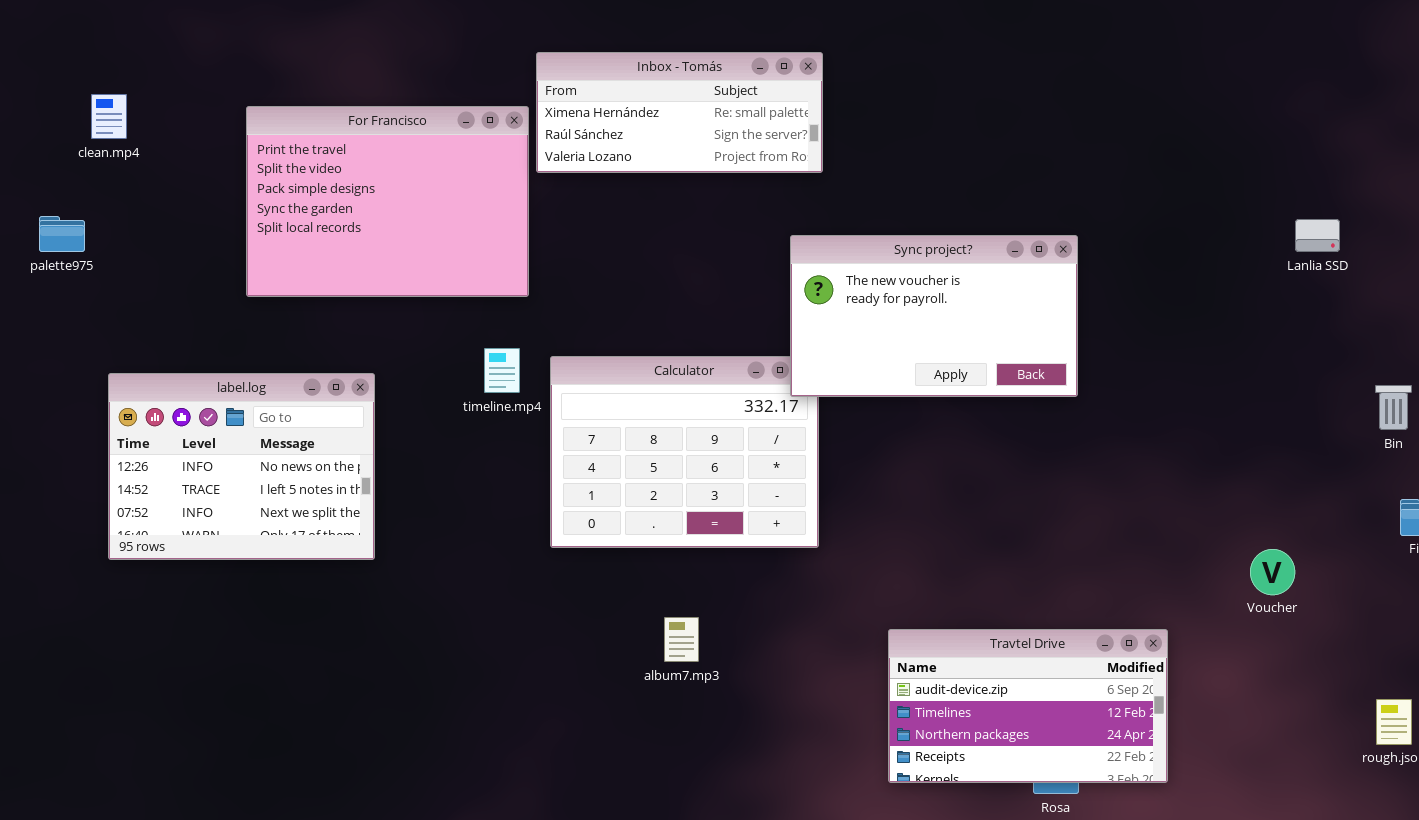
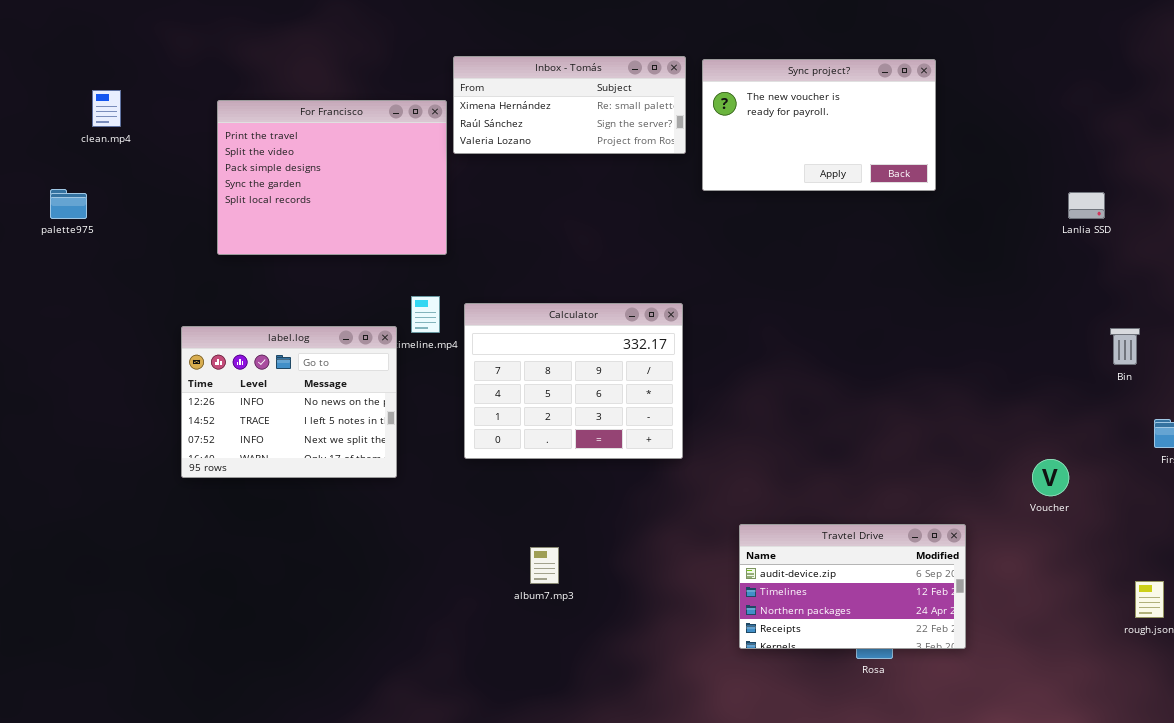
Sync project?: [790,235,1078,397] -> [702,59,936,191], moved
label.log: [108,373,375,560] -> [181,326,397,478], moved
Bin: [1375,385,1412,430] -> [1110,328,1140,365], moved
album7.mp3: [664,617,699,662] -> [530,547,559,584], moved

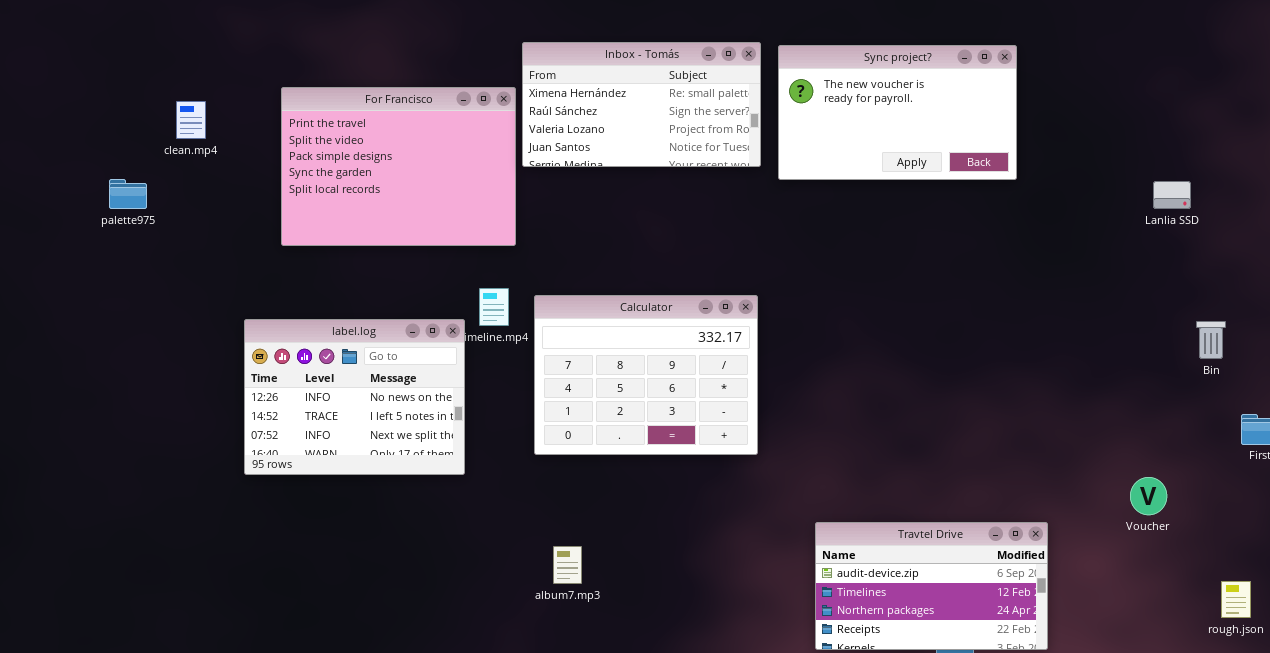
Inbox - Tomás: [453,56,686,154] -> [522,42,761,167], resized
clean.mp4: [92,90,121,127] -> [176,101,206,139], moved
Voucher: [1032,459,1069,496] -> [1130,477,1167,515], moved
album7.mp3: [530,547,559,584] -> [553,546,582,584], moved

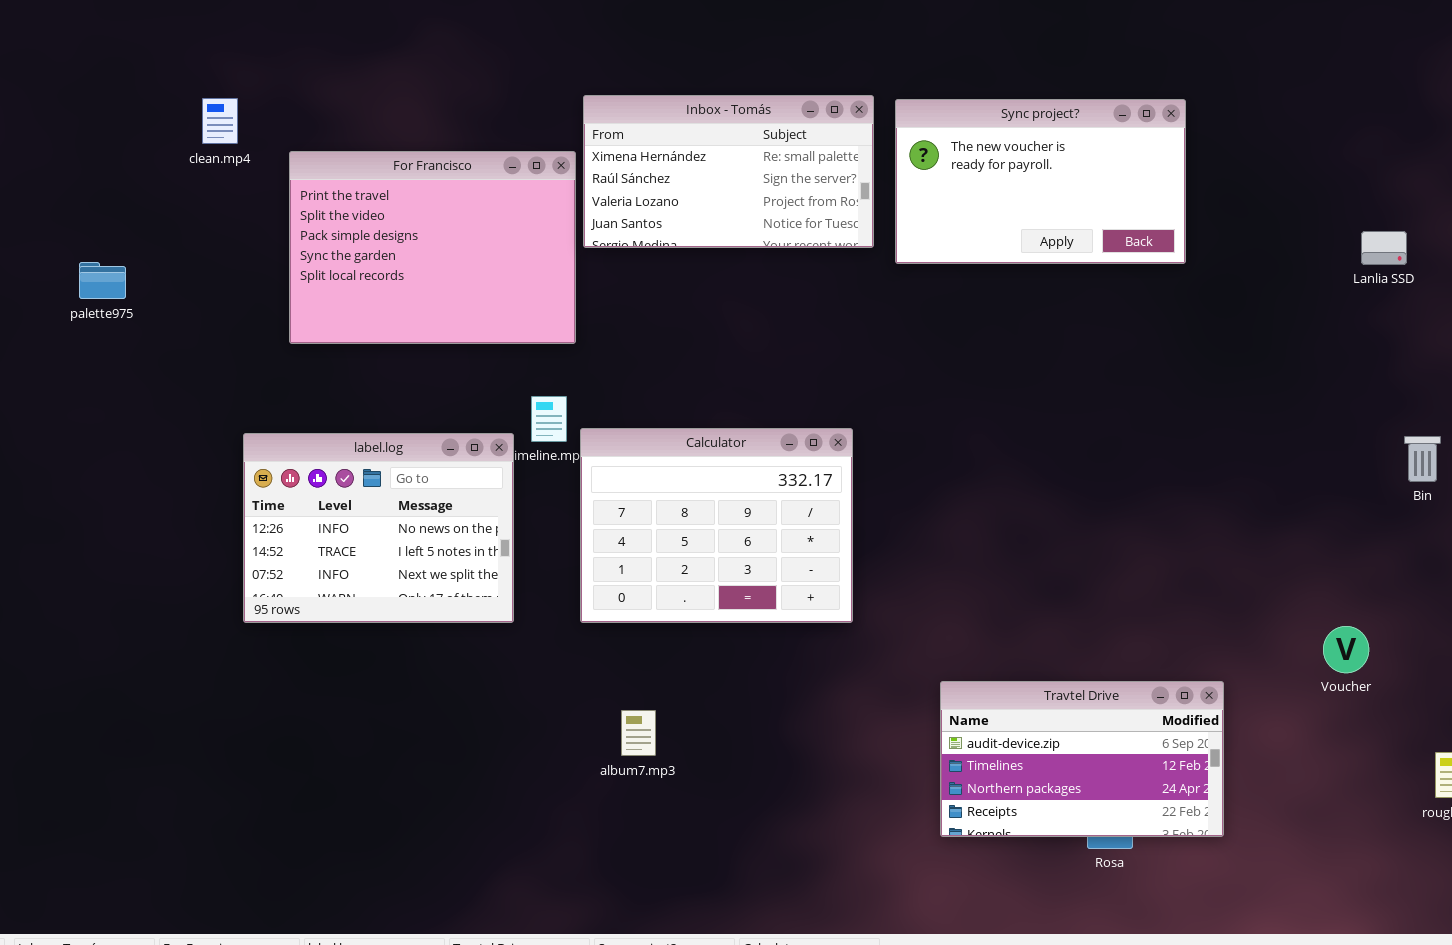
clean.mp4: [176,101,206,139] -> [202,98,238,144], moved
Lanlia SSD: [1153,181,1191,209] -> [1361,231,1407,265], moved
Calculator: [534,295,758,455] -> [580,428,853,623], moved

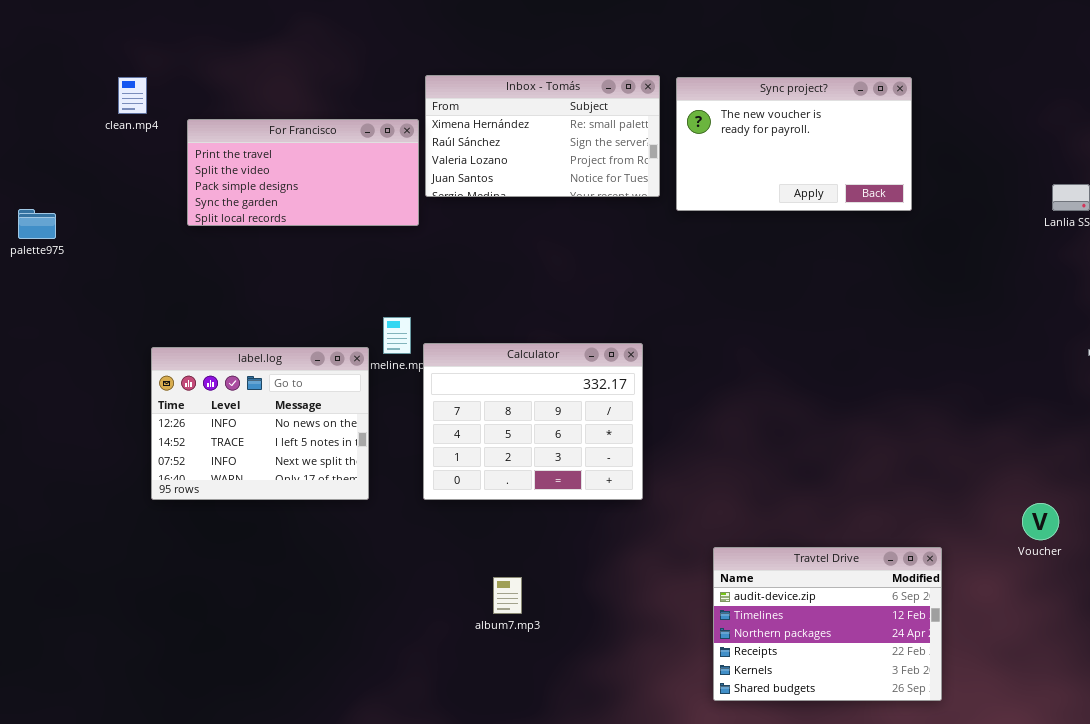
For Francisco: [289,151,576,344] -> [187,119,419,226], resized
Travtel Drive: [940,681,1224,837] -> [713,547,942,701], resized
album7.mp3: [621,710,656,756] -> [493,577,522,614], moved

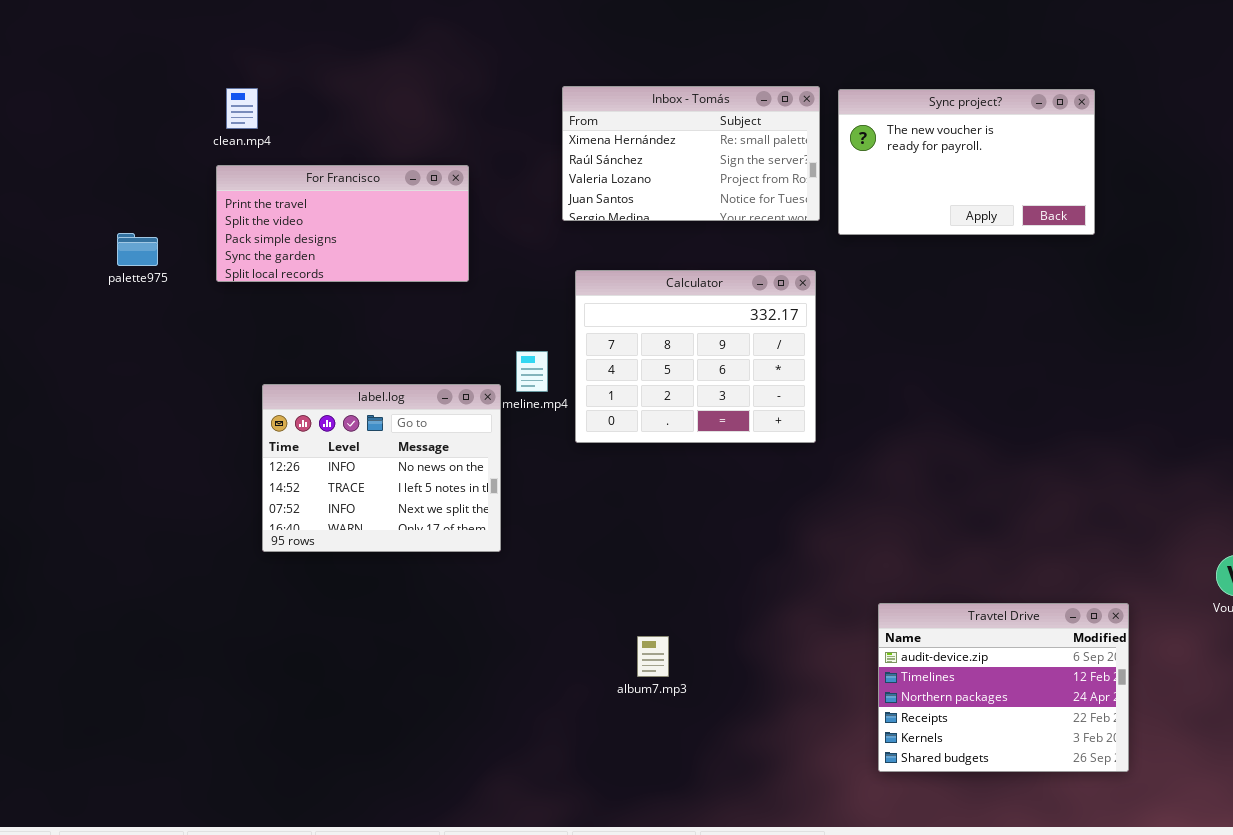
For Francisco: [187,119,419,226] -> [216,165,469,282], moved
Calculator: [423,343,643,500] -> [575,270,816,443], moved

